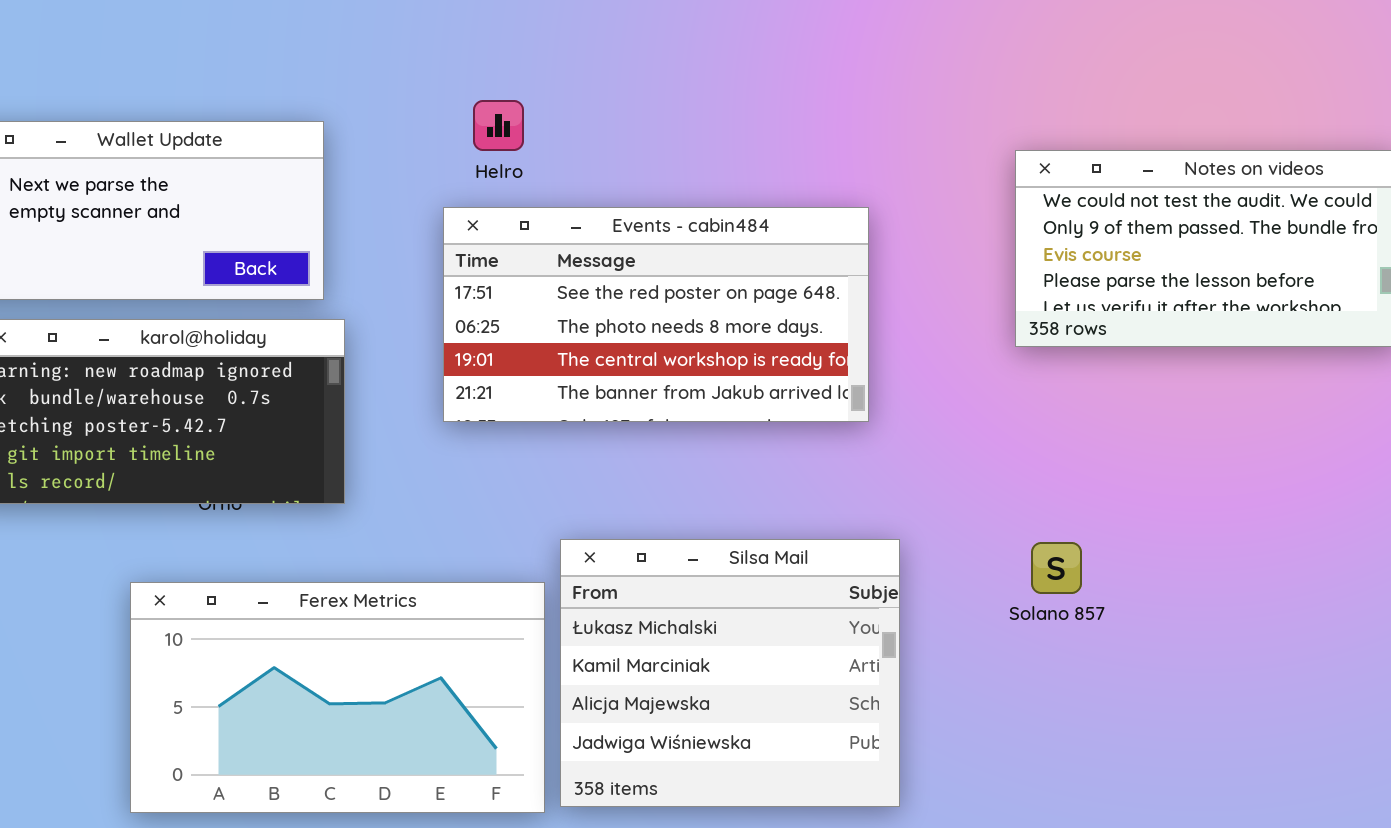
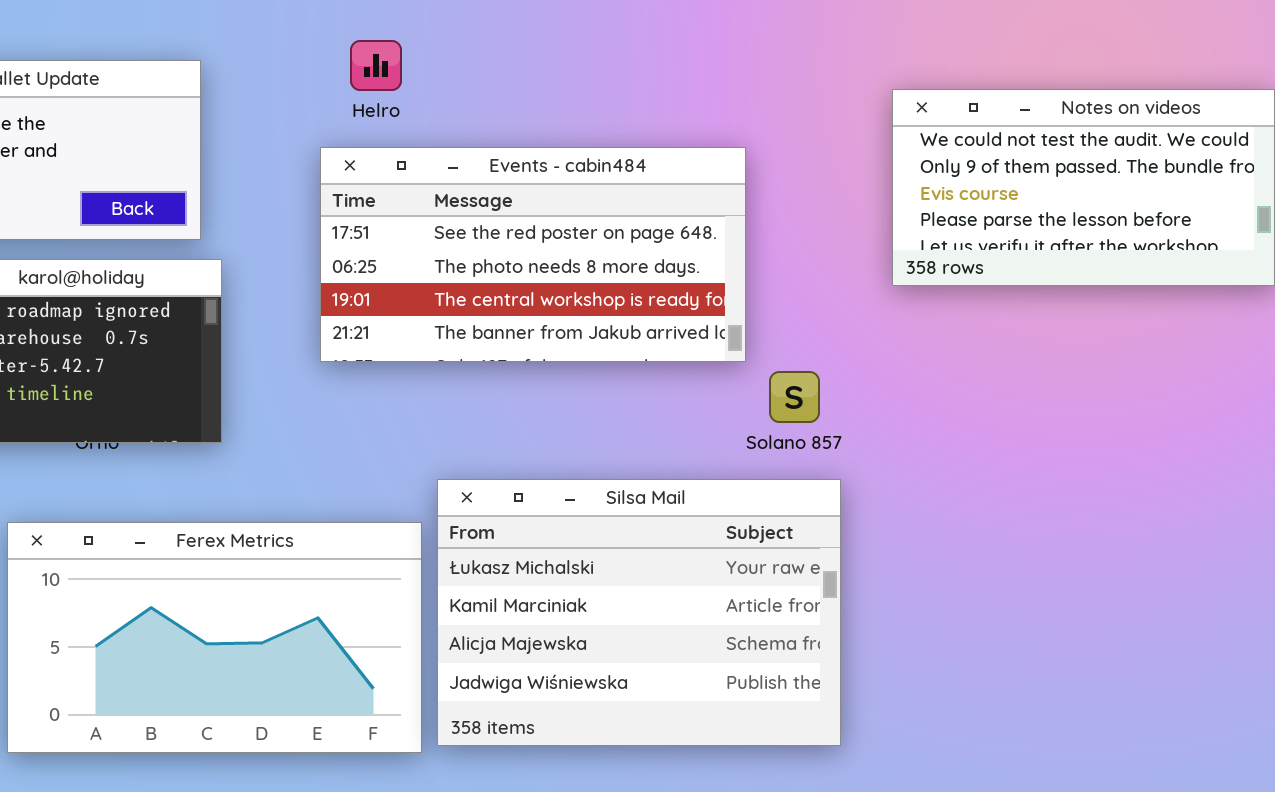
Silsa Mail: [560,539,900,807] -> [437,479,841,746], resized
Solano 857: [1031,542,1082,594] -> [769,371,820,423], moved

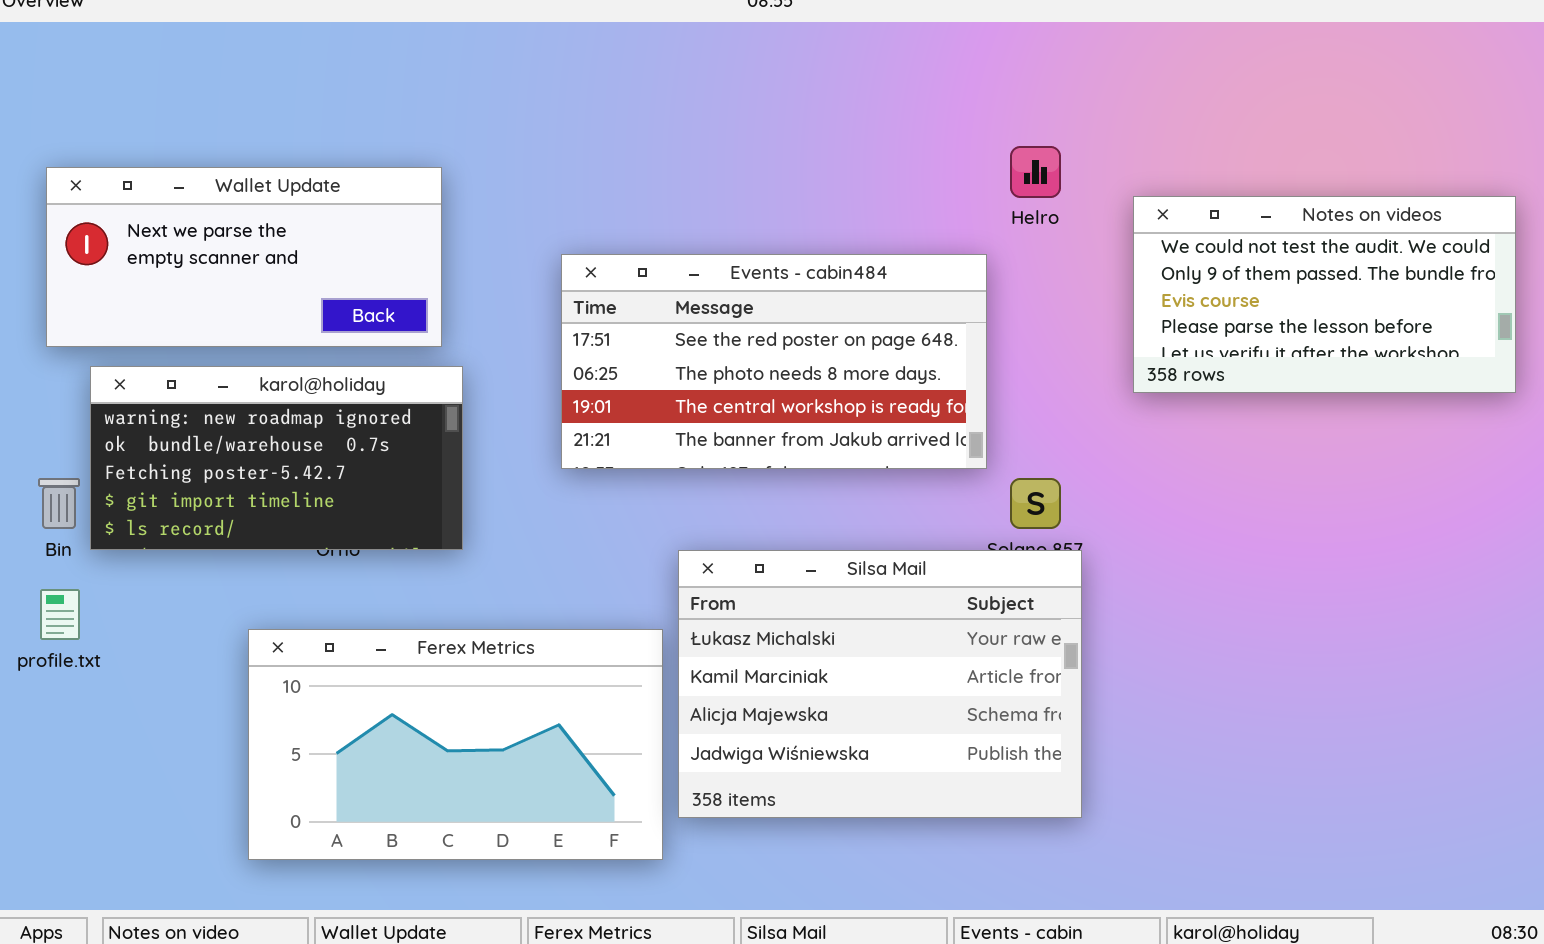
Helro: [350,40,402,91] -> [1010,146,1061,198], moved
Silsa Mail: [437,479,841,746] -> [678,550,1082,818], moved

